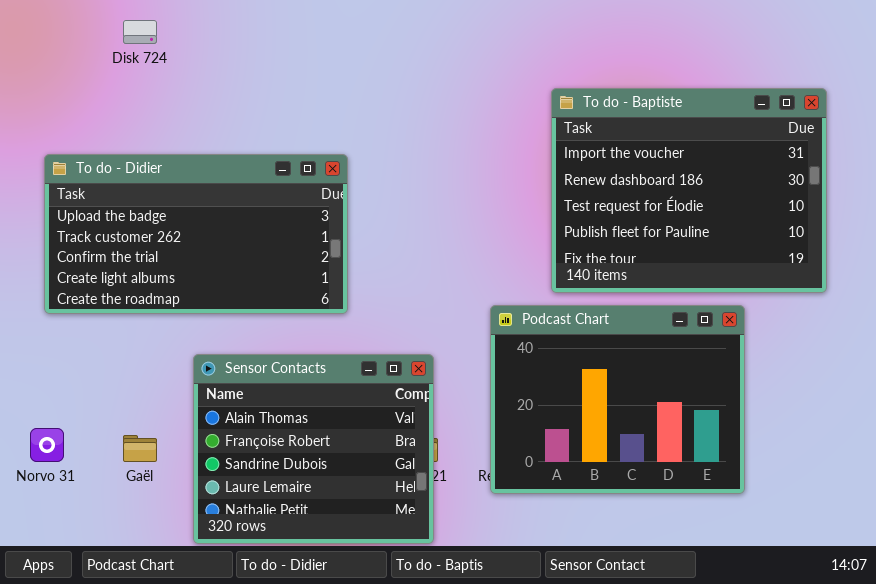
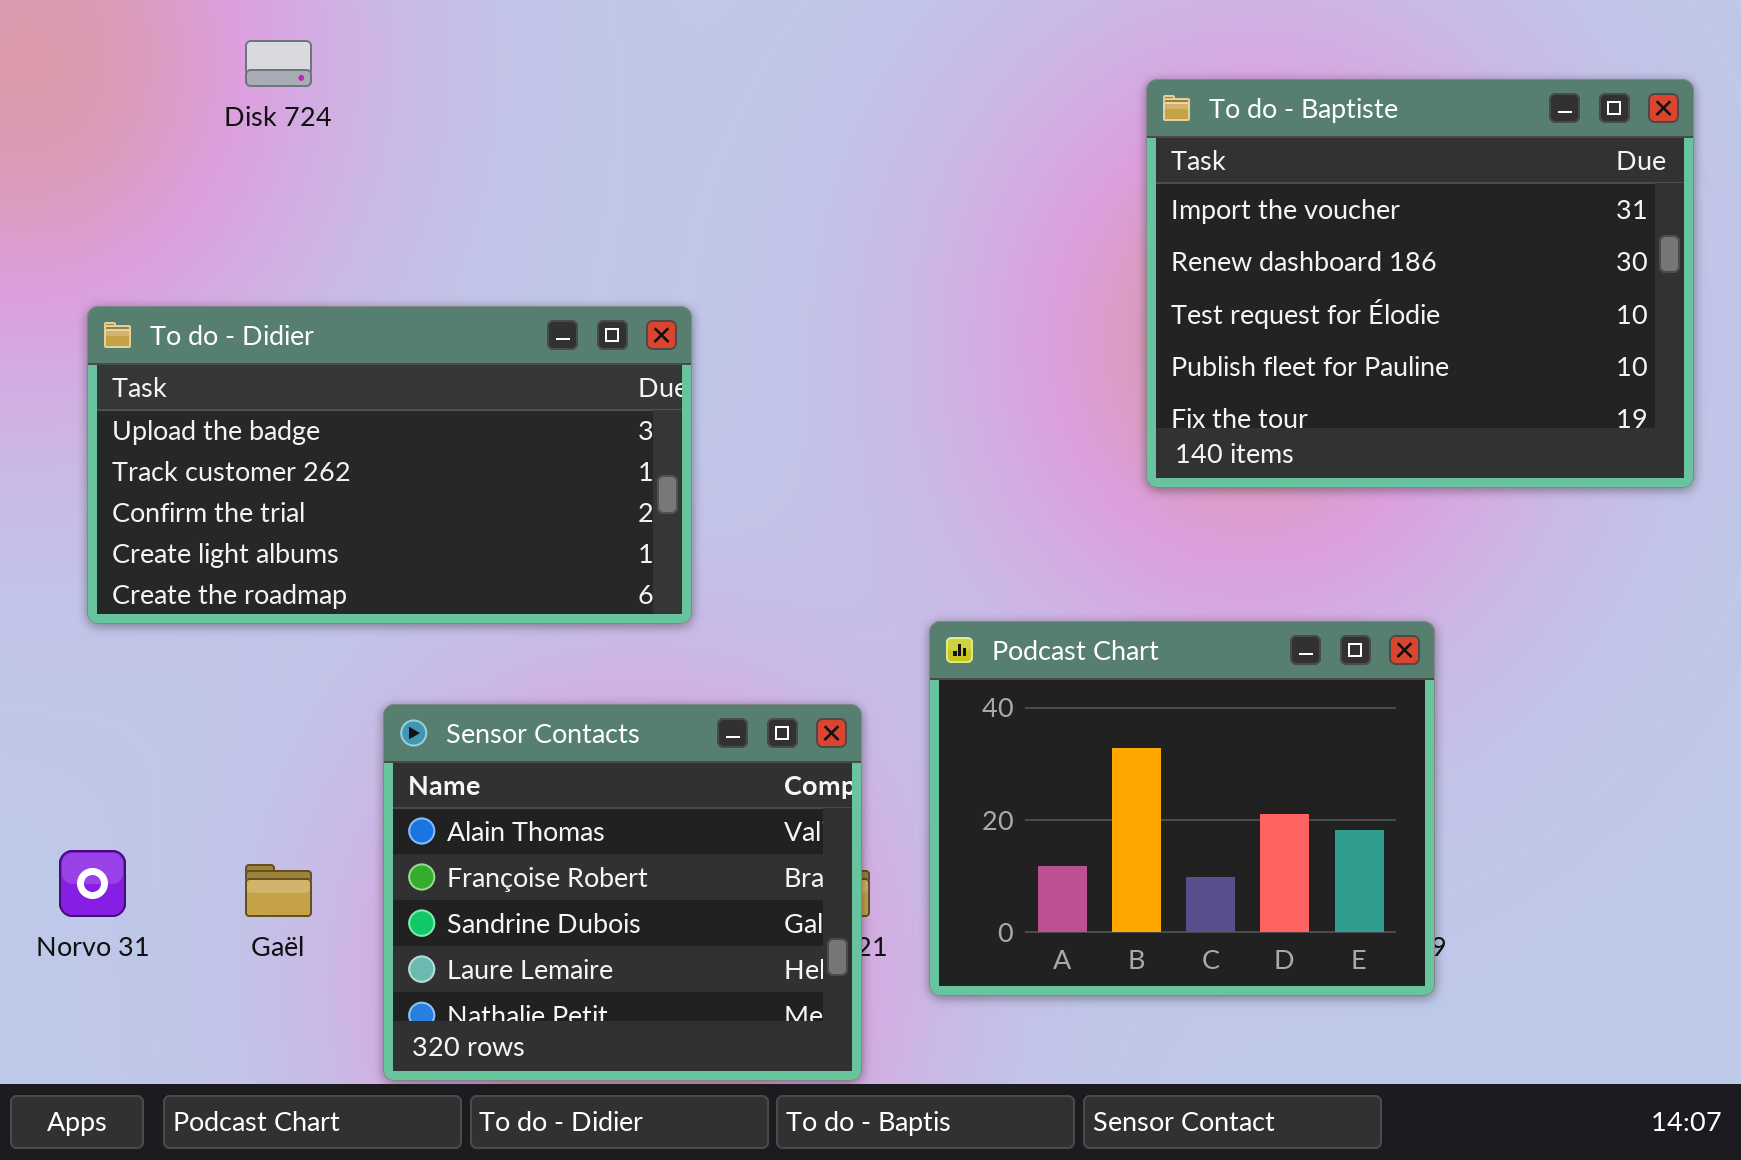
To do - Baptiste: [551,88,827,293] -> [1146,79,1694,488], moved
Podcast Chart: [490,305,745,494] -> [929,621,1435,996], moved

